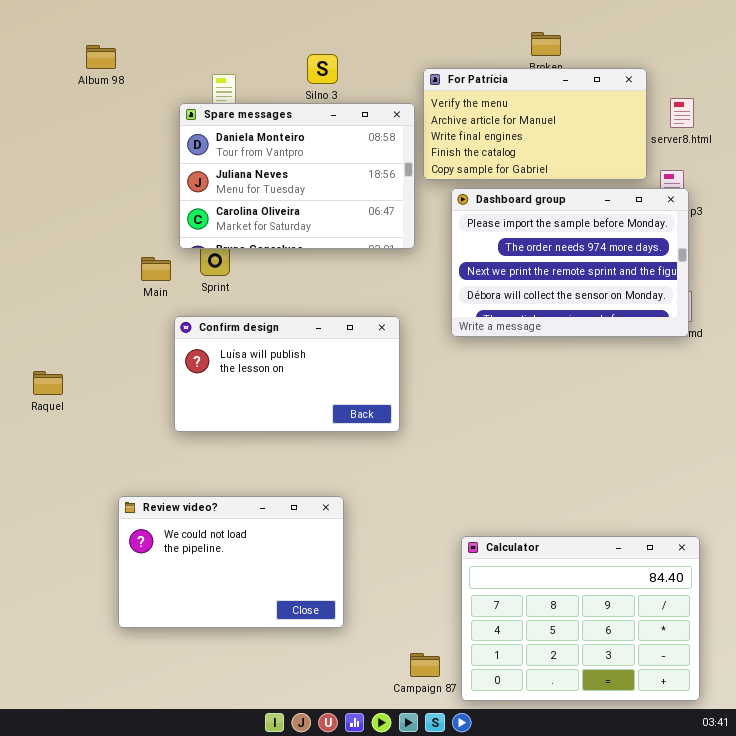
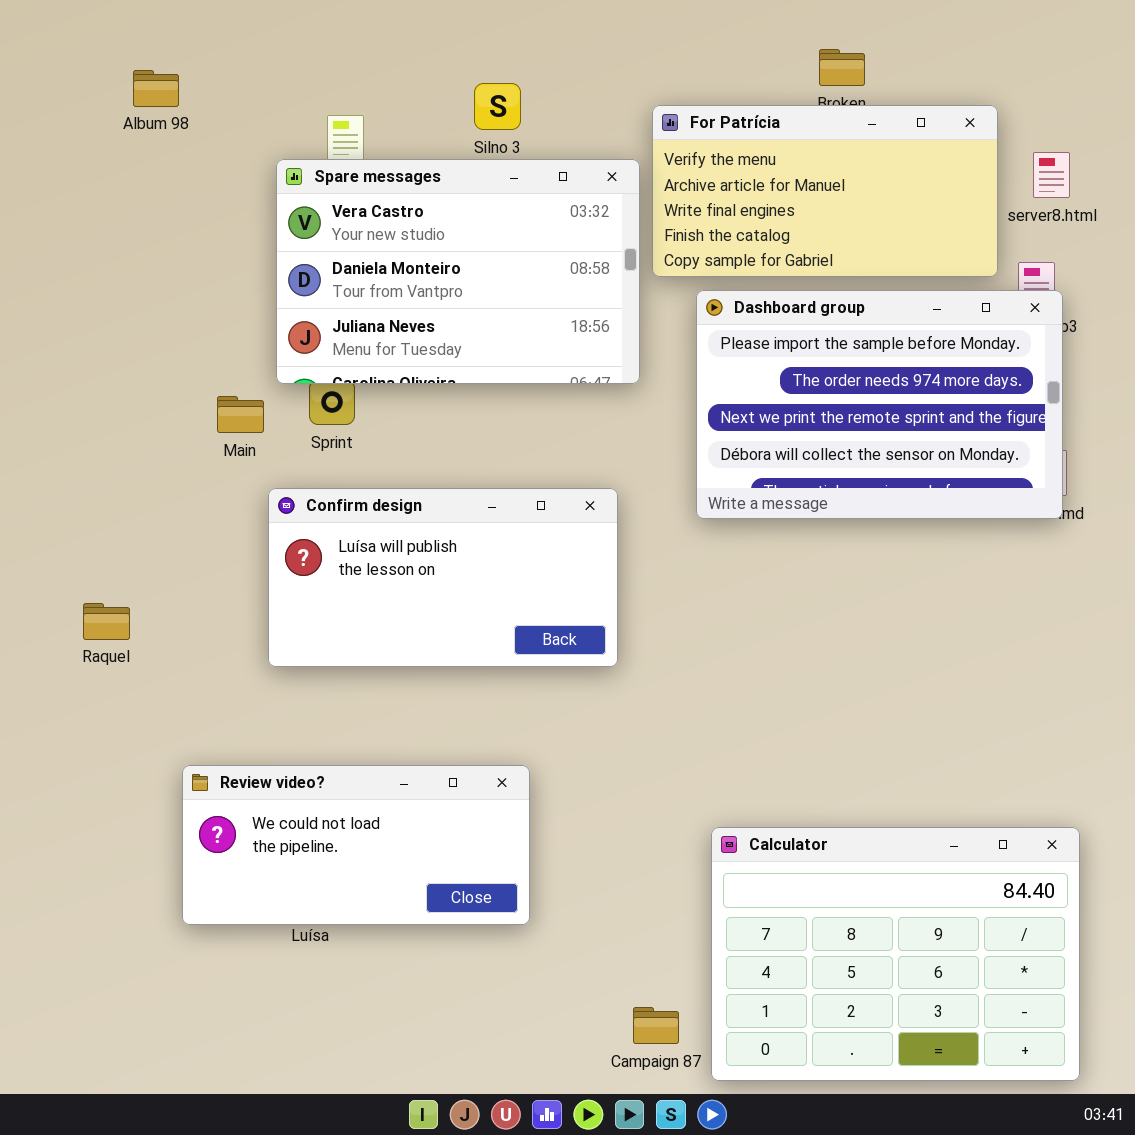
Spare messages: [179,103,415,249] -> [276,159,640,384], scrolled up 1 row
Raquel: [33,371,63,395] -> [83,603,130,640], moved
Review video?: [118,496,344,628] -> [182,765,530,925], resized

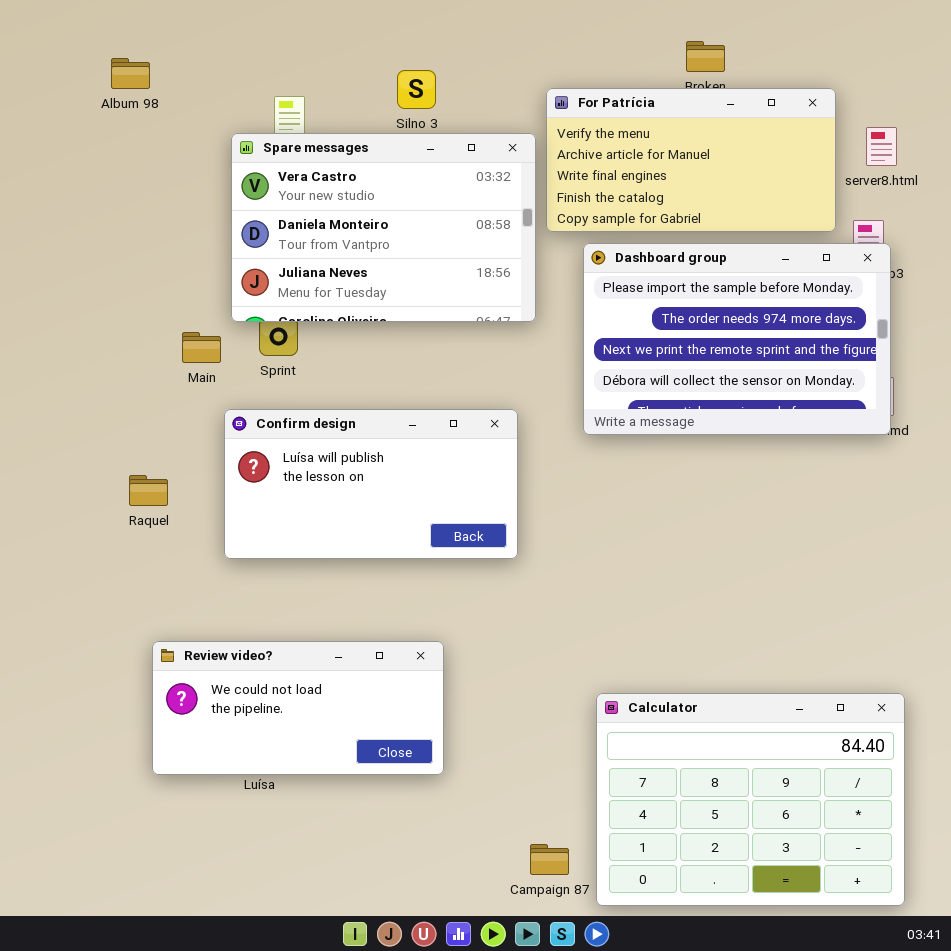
Raquel: [83,603,130,640] -> [129,475,168,506], moved

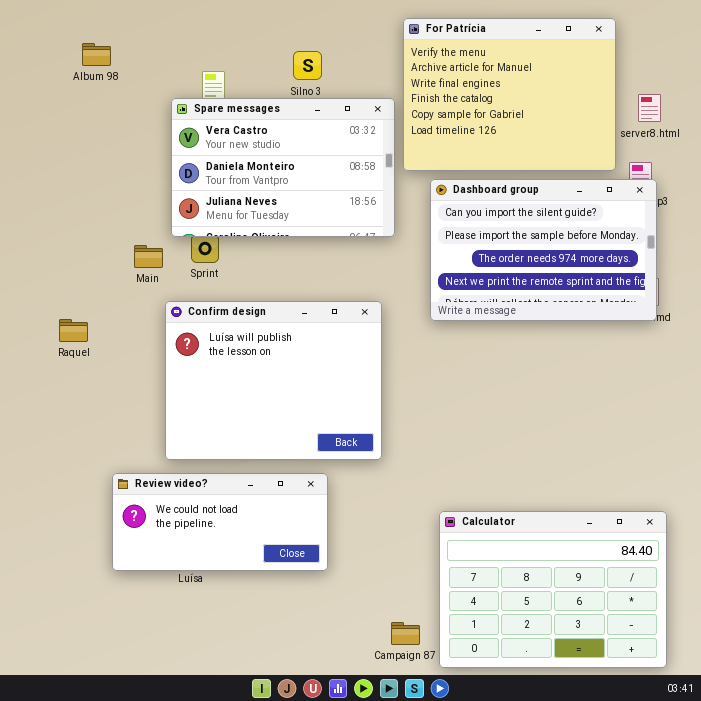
For Patrícia: [546,88,836,232] -> [403,18,616,171], resized
Dashboard group: [583,243,891,435] -> [430,179,657,321], scrolled up 1 row
Confirm design: [224,409,518,559] -> [165,301,382,460], resized
Raquel: [129,475,168,506] -> [59,319,88,342], moved

